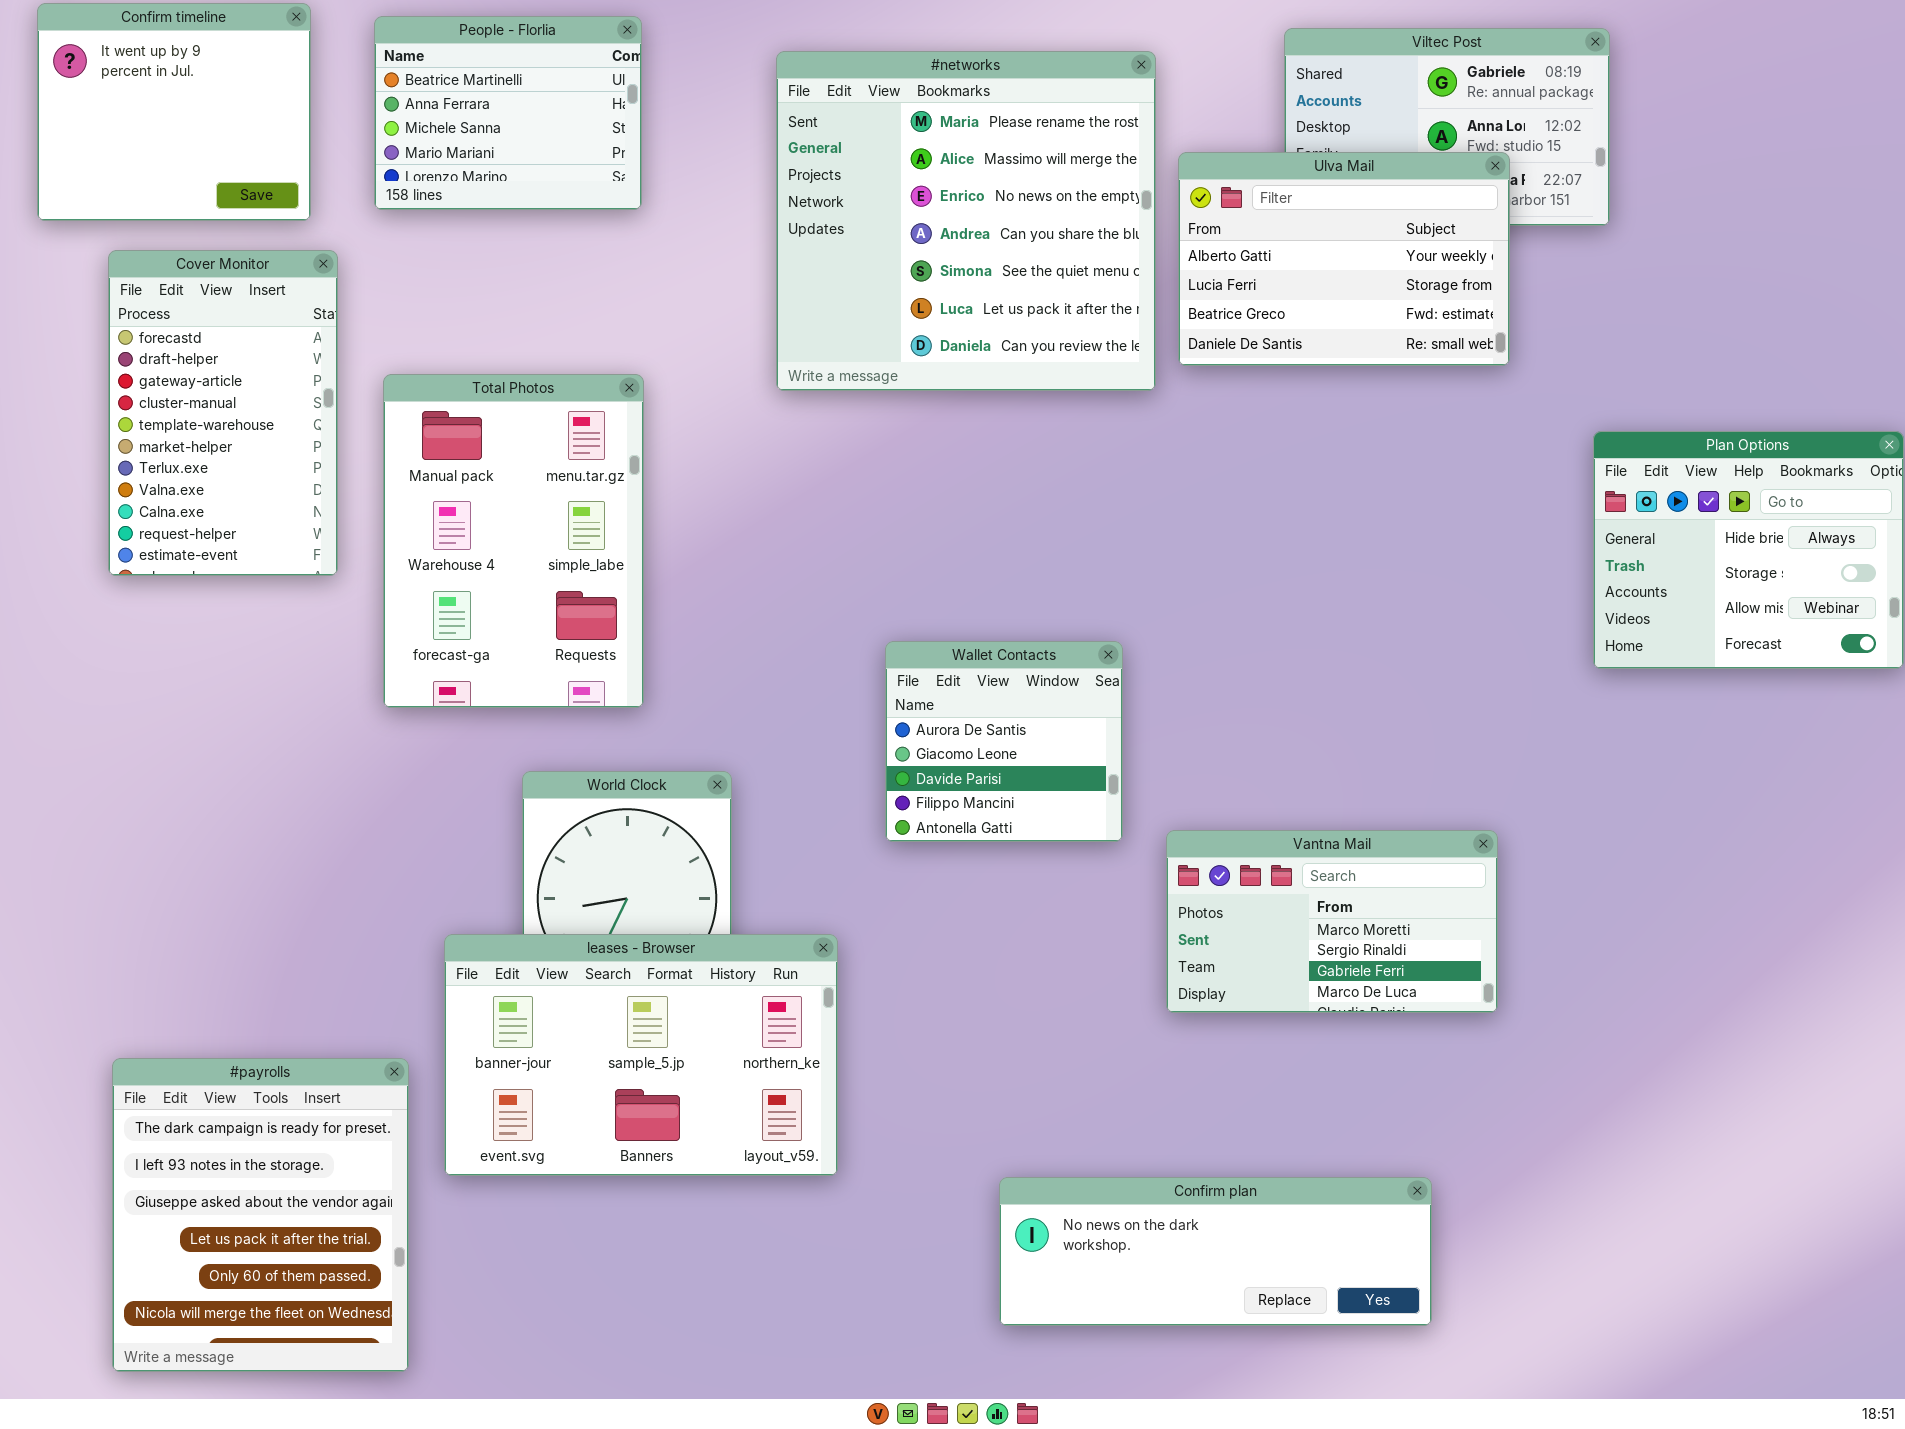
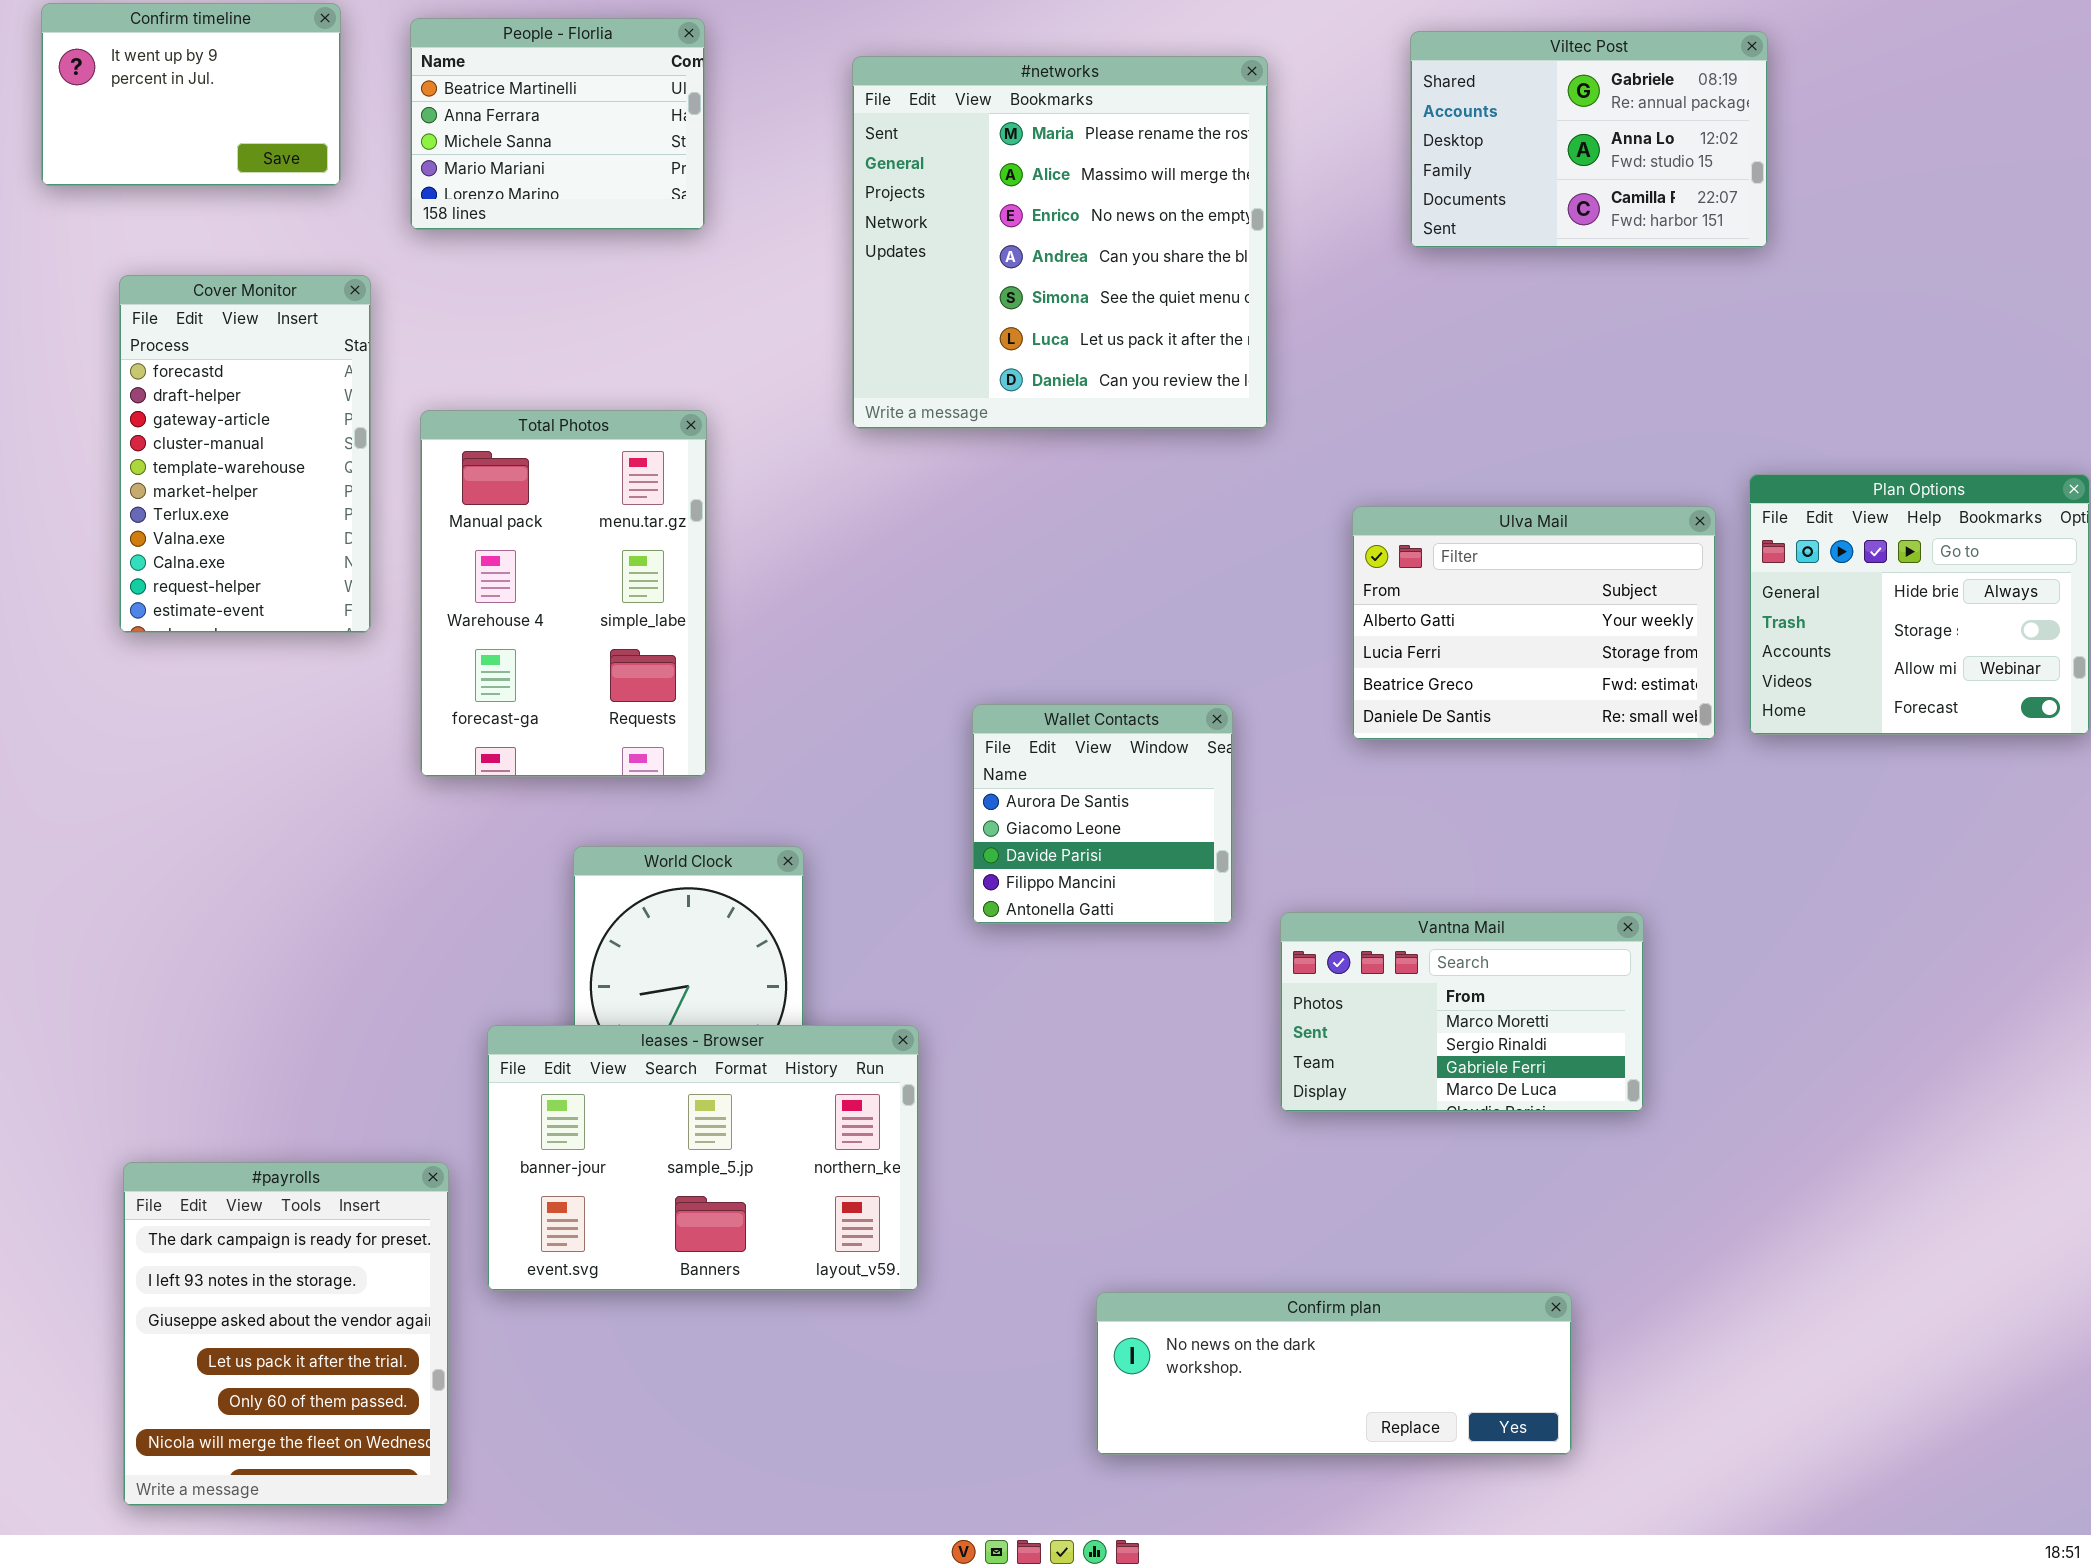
Confirm timeline: [37,3,311,221] -> [41,3,341,186], resized
Ulva Mail: [1178,152,1510,366] -> [1352,506,1716,740], moved

